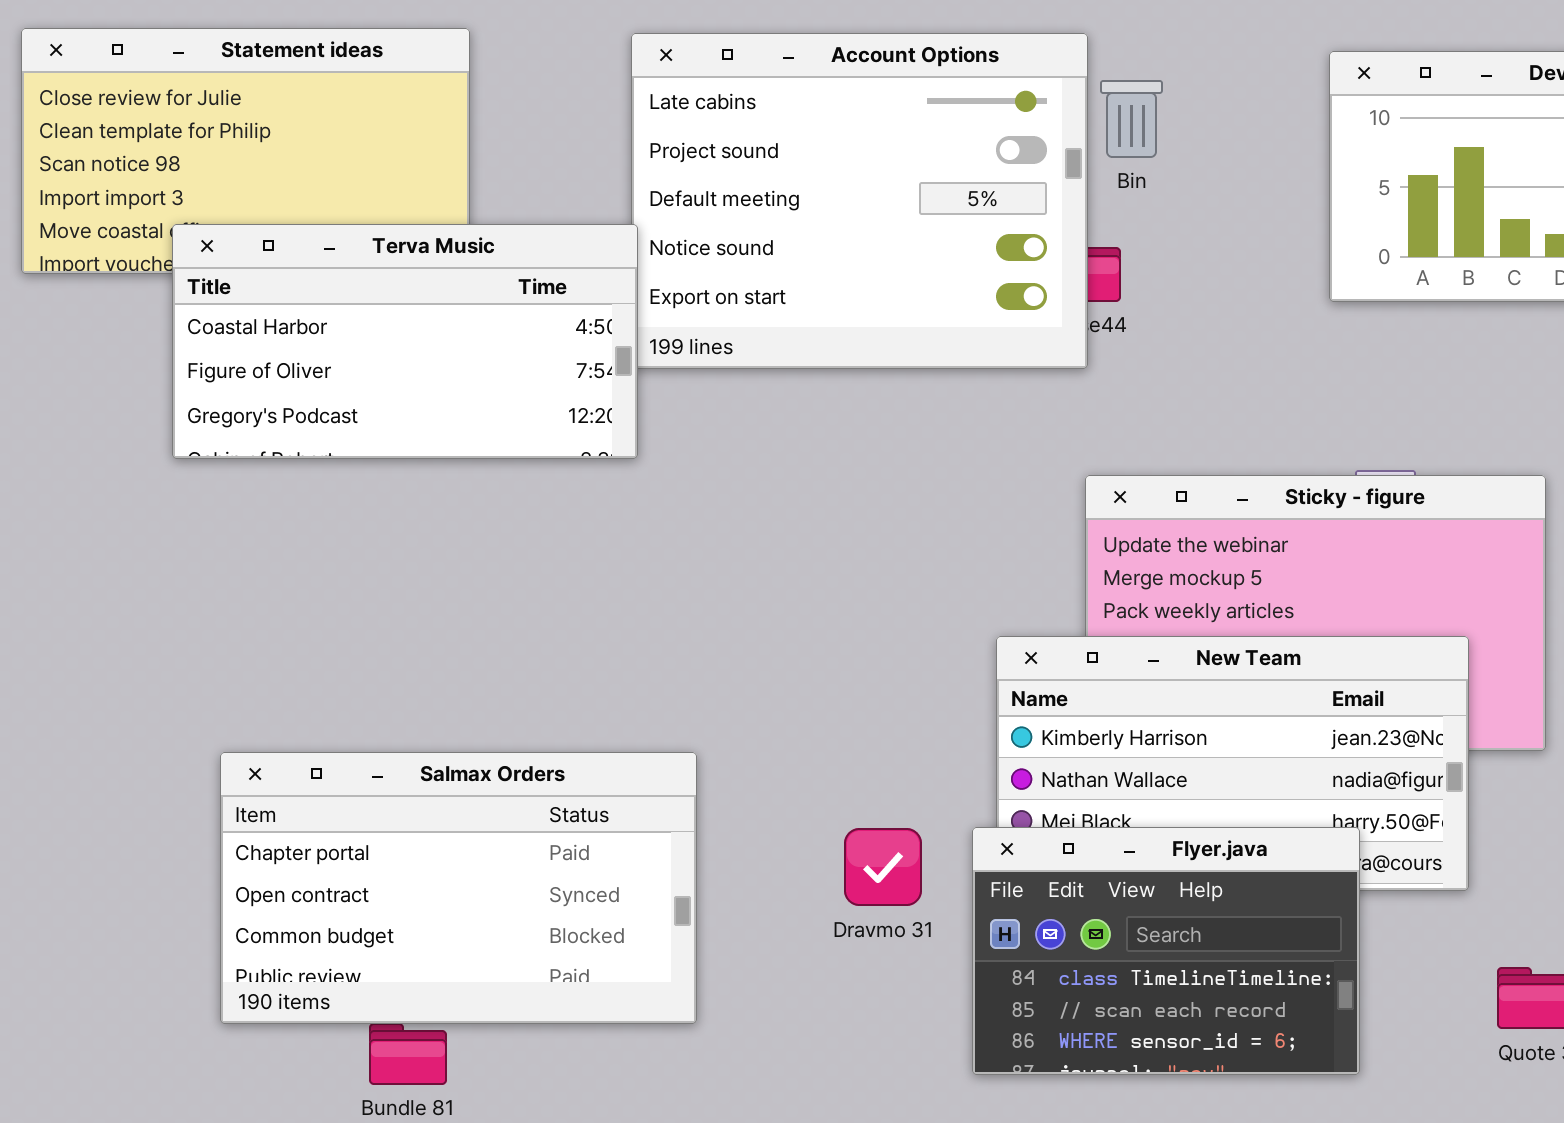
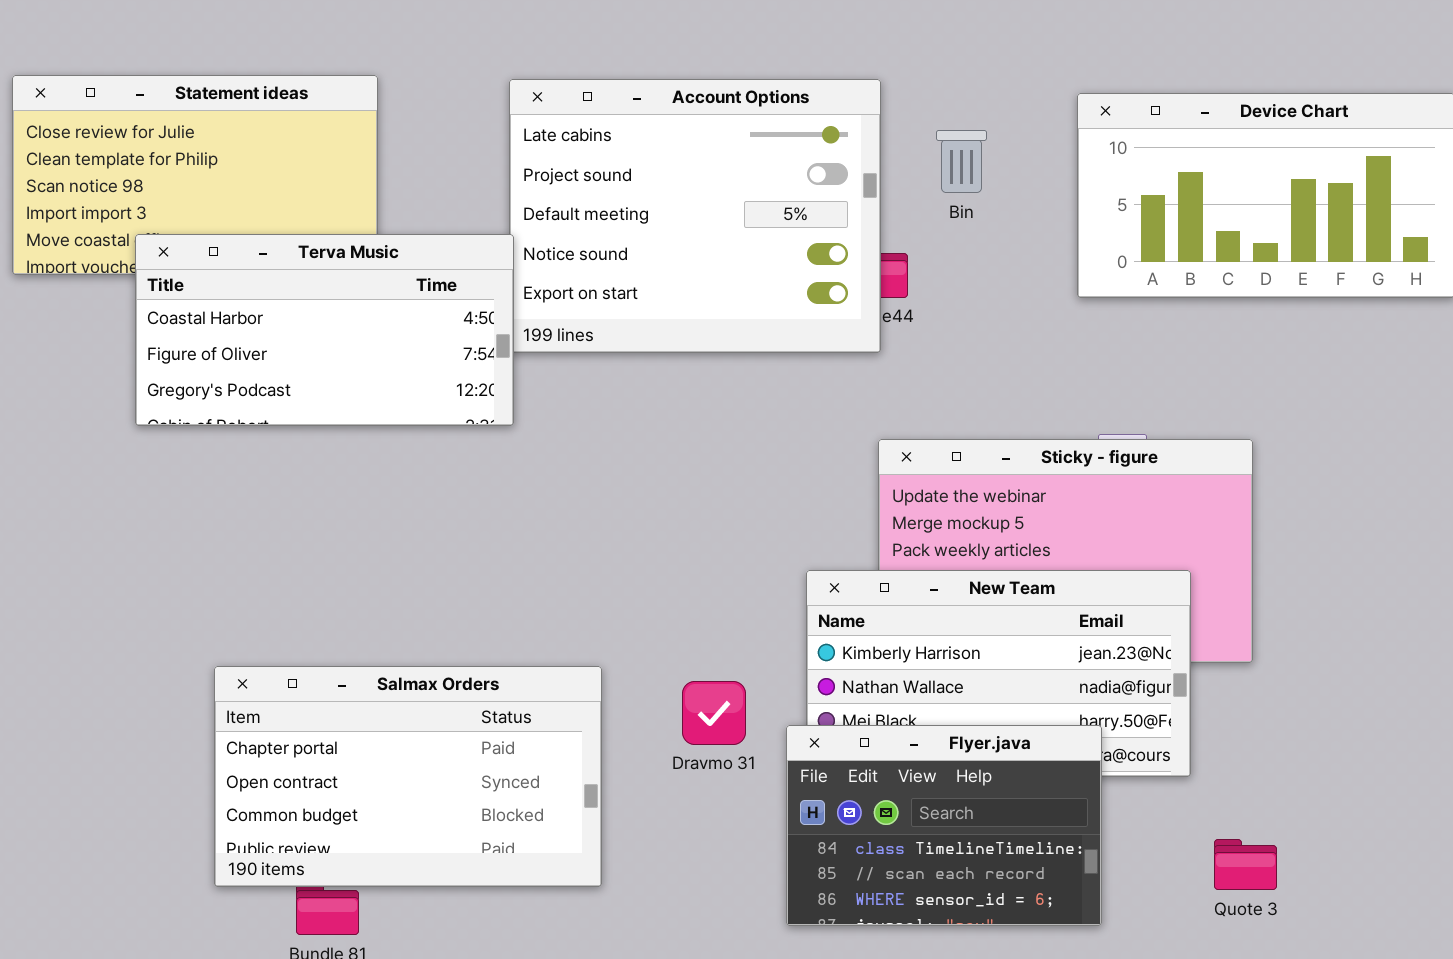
Bin: [1100,80,1163,158] -> [936,130,987,193], moved
Salmax Orders: [220,752,697,1024] -> [214,666,602,887], moved
Dravmo 31: [844,828,922,906] -> [682,681,746,745], moved

